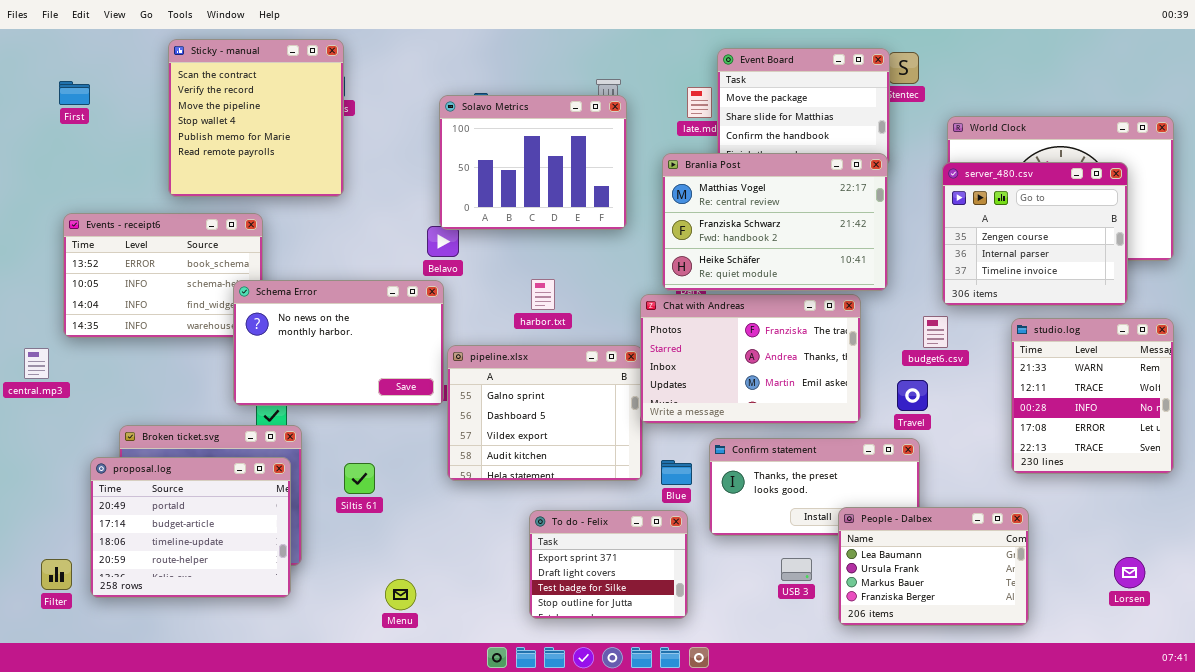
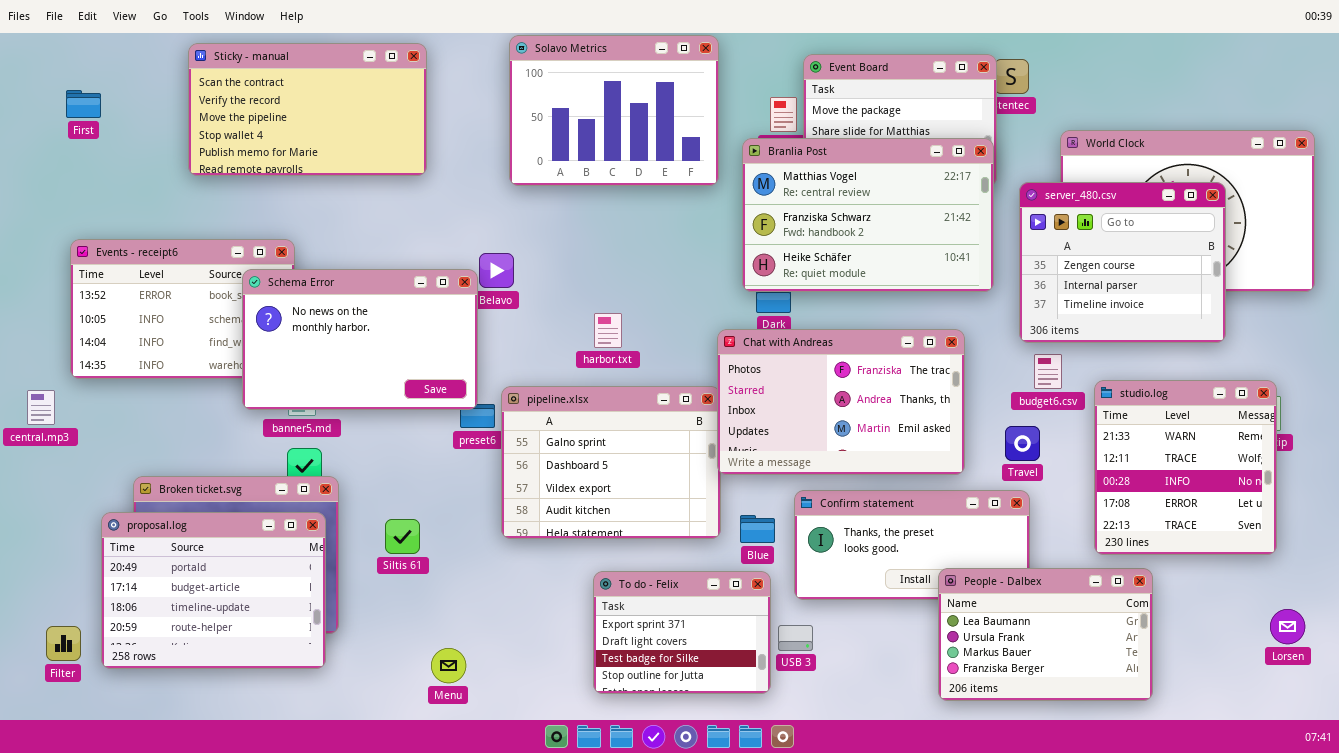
Sticky - manual: [168,39,344,197] -> [188,43,427,176], resized
Solavo Metrics: [439,95,627,230] -> [509,35,719,186], moved
Branlia Post: [662,153,888,291] -> [742,138,994,292], moved
server_480.csv: [942,162,1128,306] -> [1019,182,1226,343], moved
Schema Error: [233,280,444,406] -> [242,269,478,410], moved
studio.log: [1011,318,1174,474] -> [1094,380,1277,555], moved
Lorsen: [1114,557,1145,588] -> [1270,609,1305,644], moved
USB 3: [781,558,812,581] -> [778,625,813,651], moved

